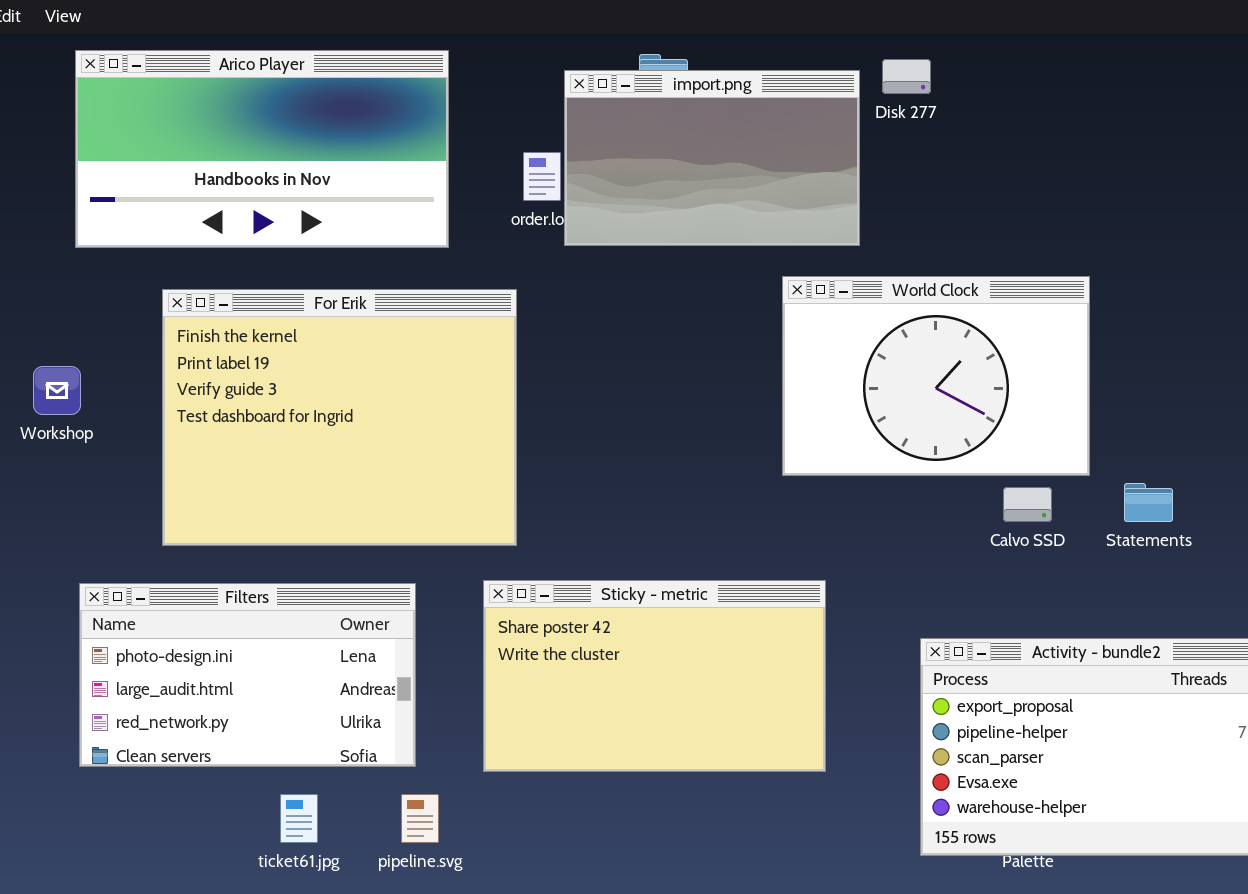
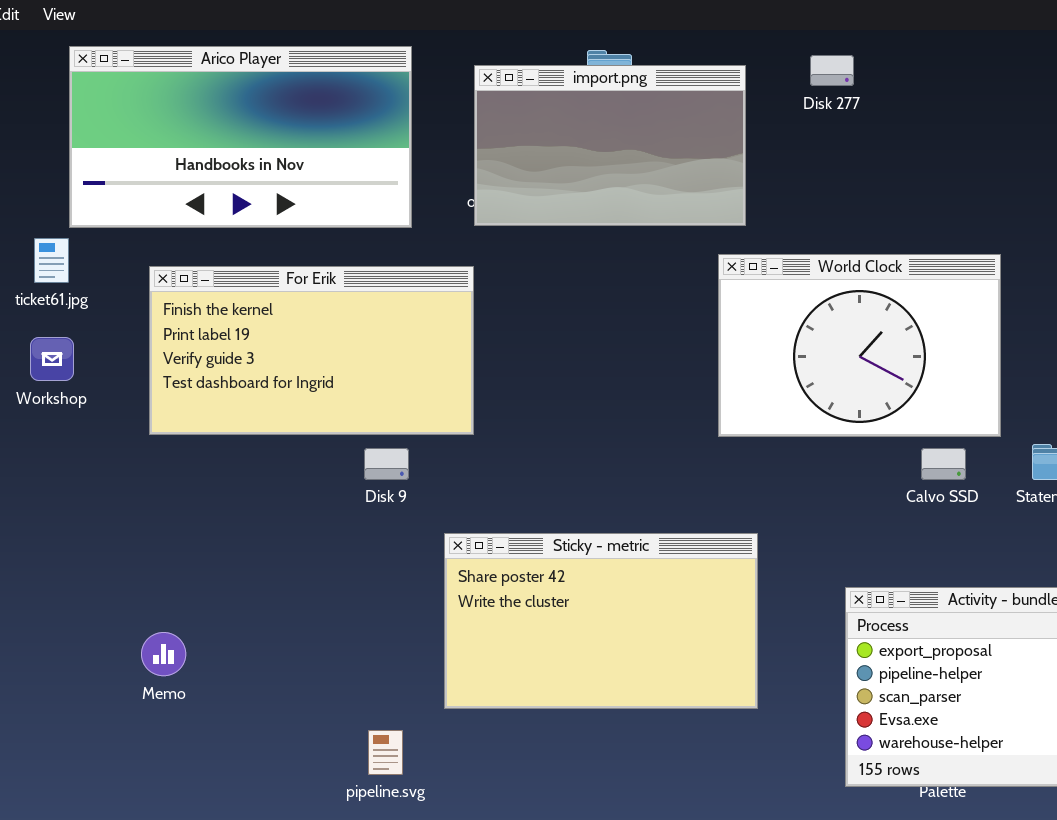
import.png: [564,70,860,246] -> [474,65,746,226], moved
For Erik: [162,289,517,546] -> [149,266,474,435], resized
Filters: [79,583,416,767] -> none, closed
ticket61.jpg: [280,794,318,843] -> [34,238,69,283], moved

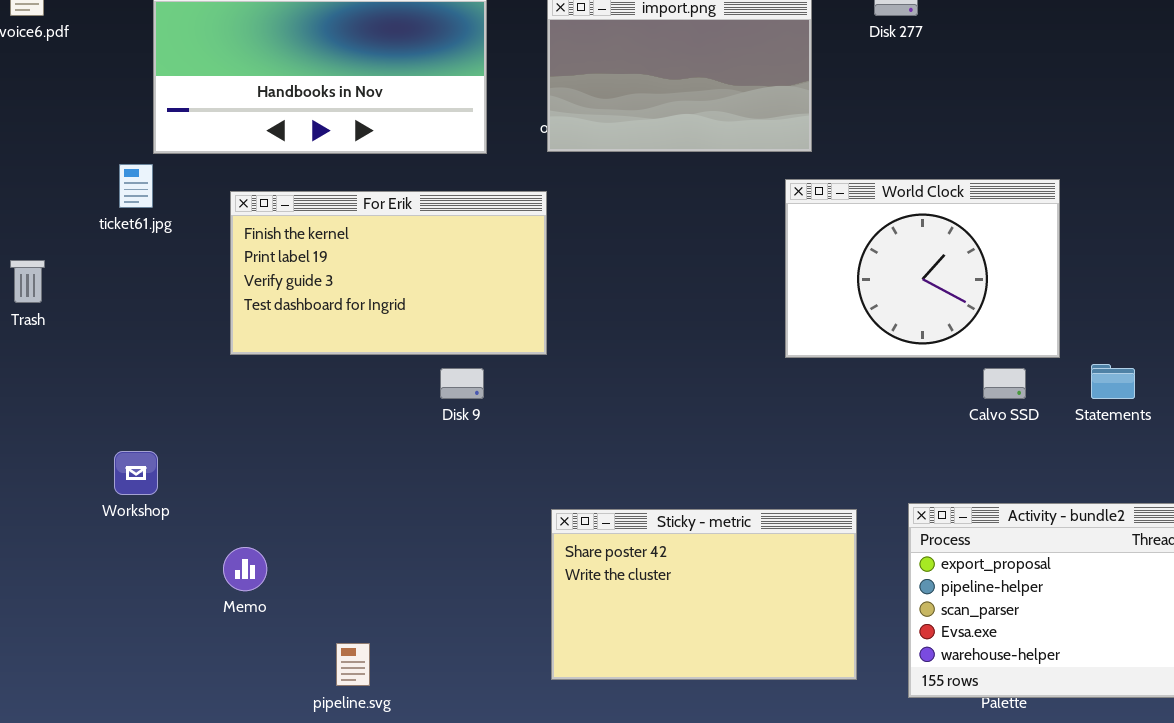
Workshop: [30,337,74,381] -> [114,451,158,495], moved
Sticky - metric: [444,533,758,709] -> [551,509,857,680], moved
pipeline.svg: [368,730,403,775] -> [336,643,370,686], moved

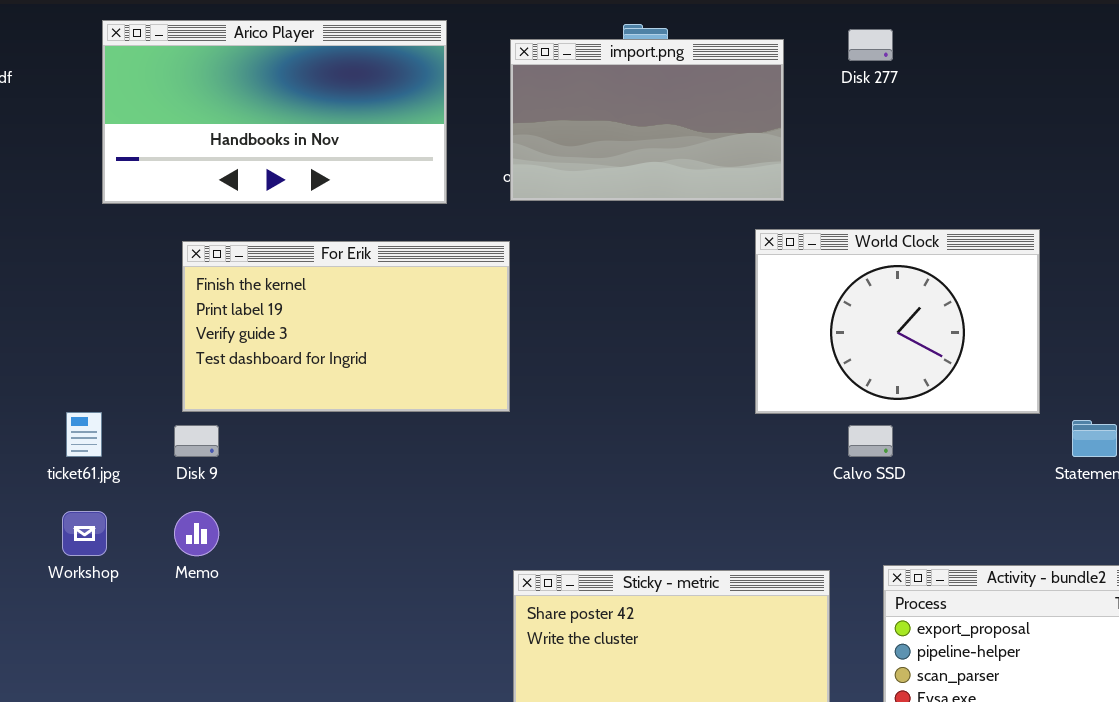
ticket61.jpg: [119,164,153,208] -> [66,412,102,457], moved
Disk 9: [440,368,484,399] -> [174,425,219,457], moved
Calvo SSD: [983,368,1026,399] -> [848,425,893,457], moved
Memo: [223,547,267,591] -> [174,511,219,556], moved

